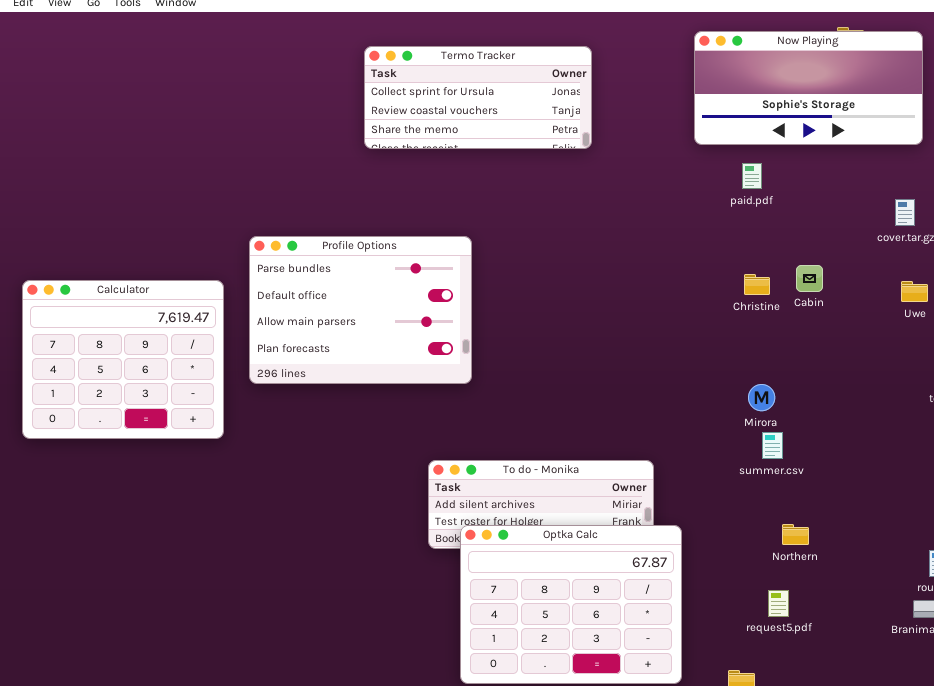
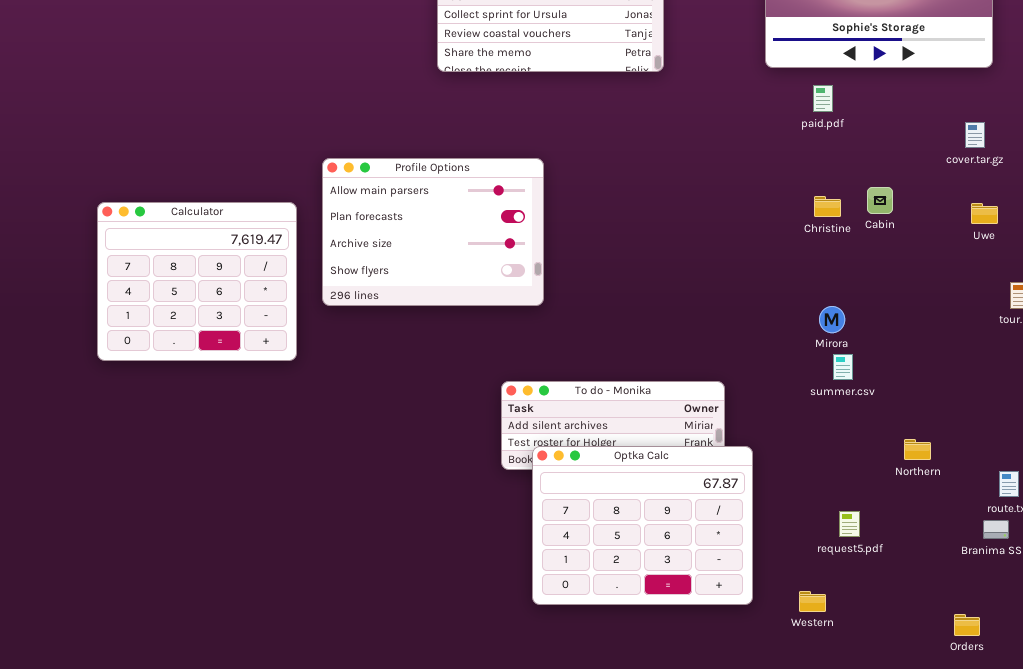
Profile Options: [249,236,472,384] -> [322,158,544,306], scrolled down 2 rows
Northern: [782,524,809,545] -> [904,439,931,460], moved

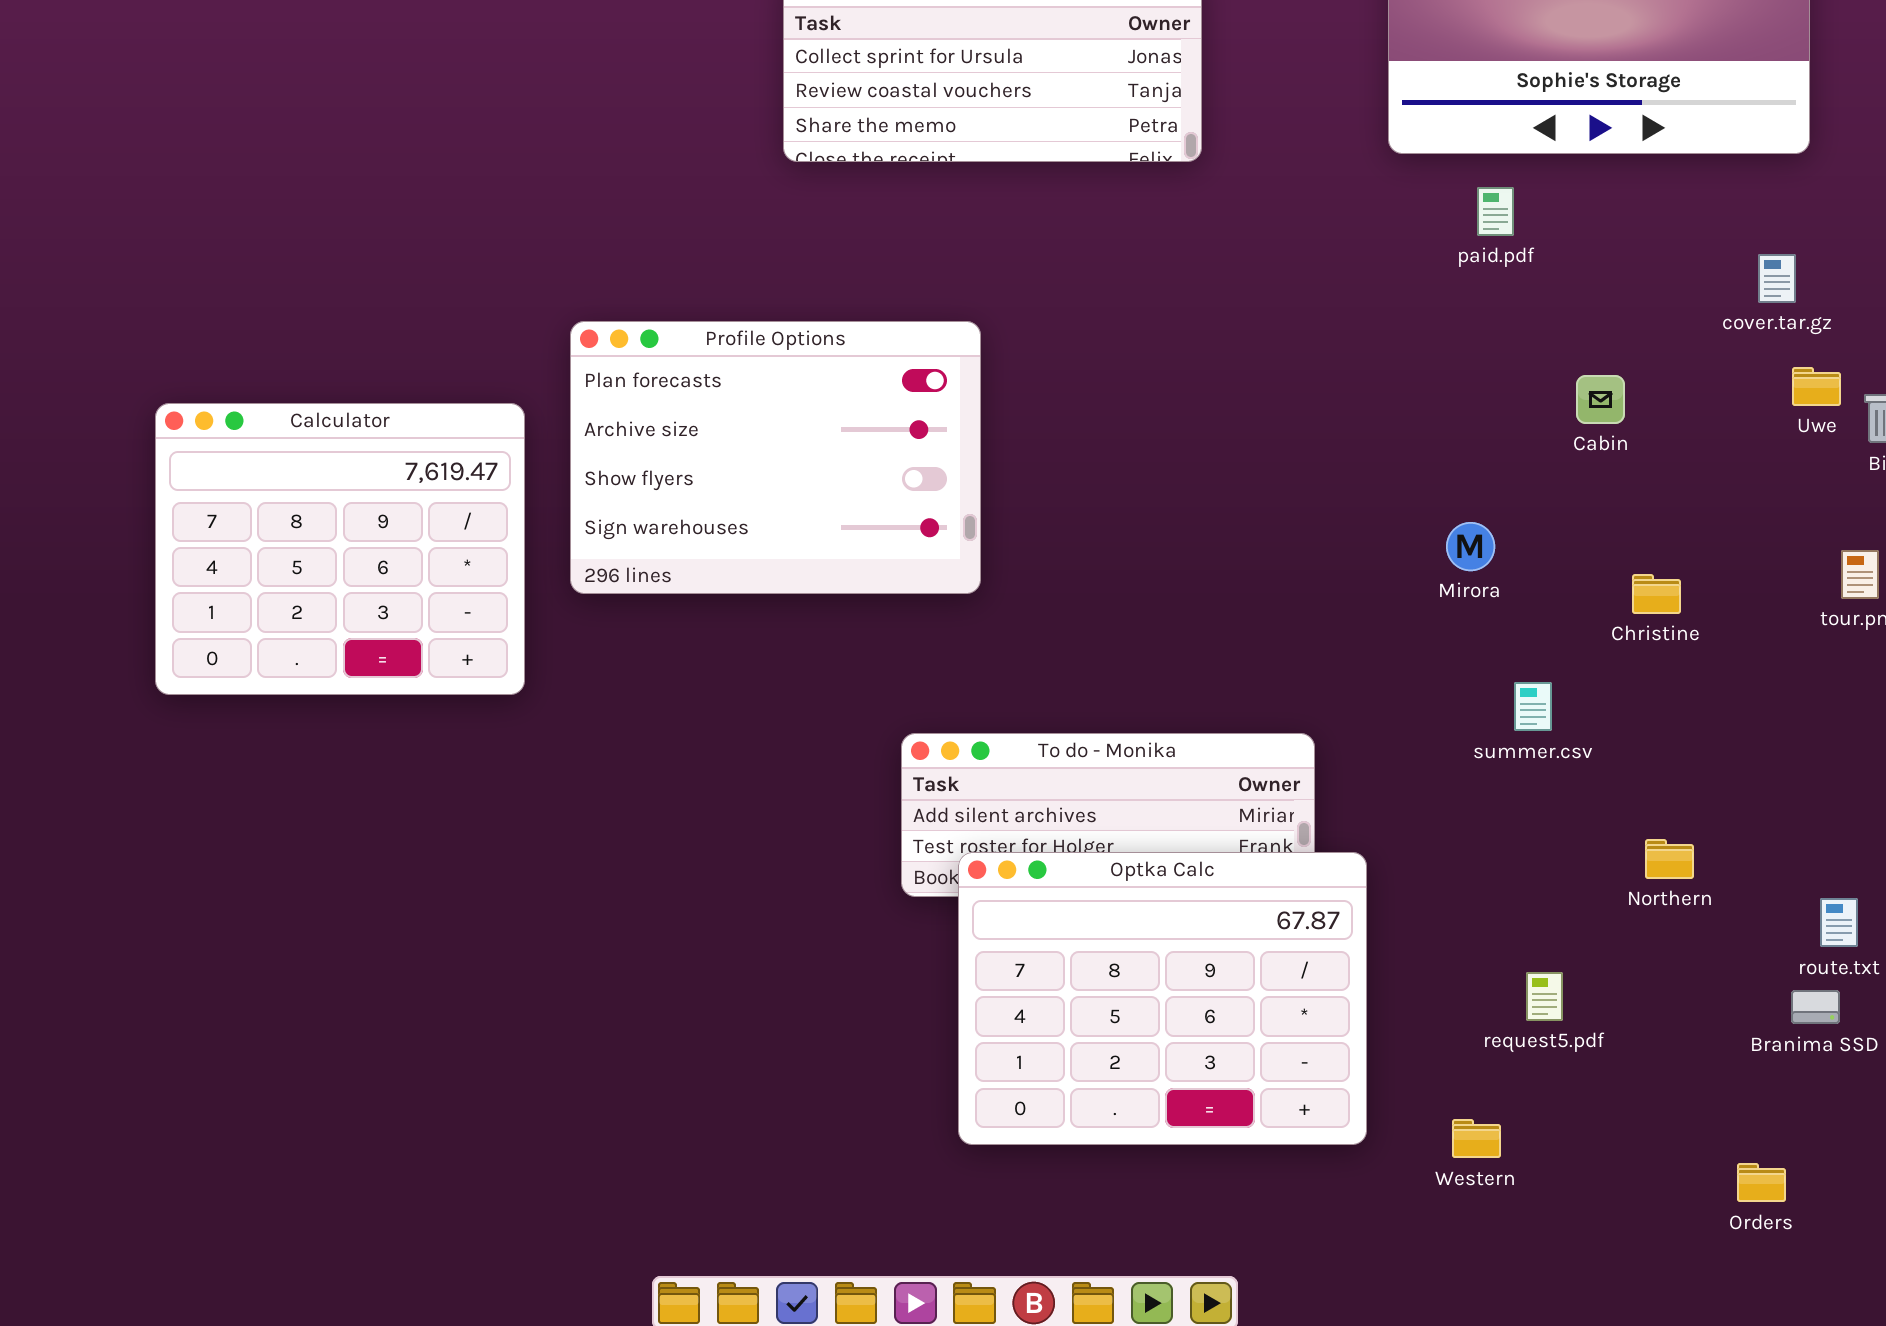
Profile Options: [322,158,544,306] -> [570,321,981,594], scrolled down 1 row
Christine: [814,196,841,217] -> [1632,574,1681,614], moved
Uwe: [971,203,998,224] -> [1792,367,1841,406], moved
Mirora: [819,306,845,333] -> [1446,522,1495,571], moved

